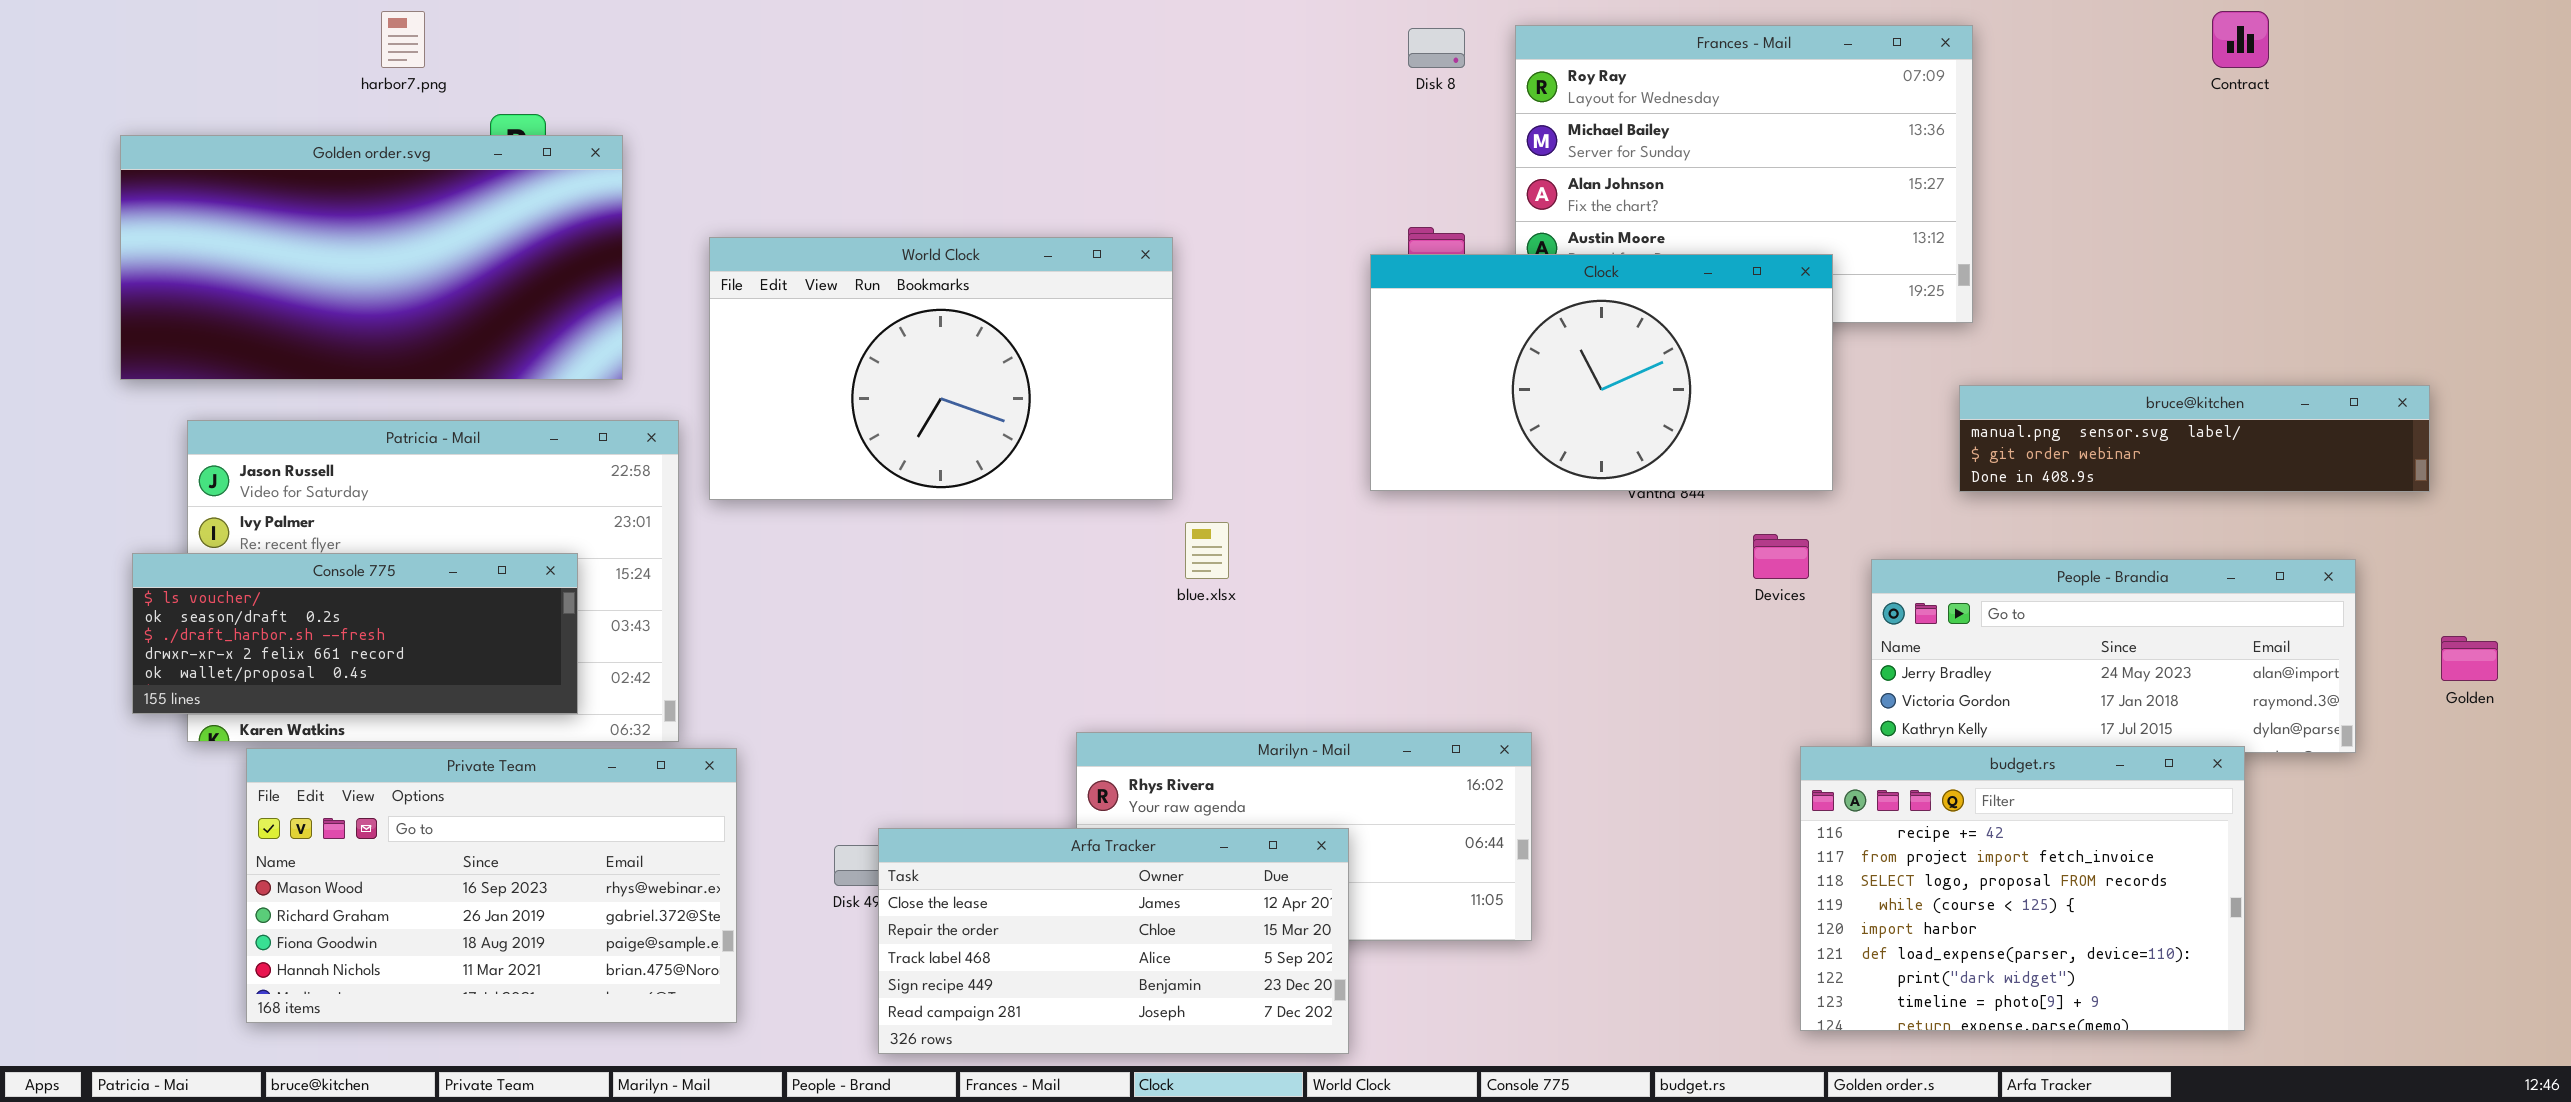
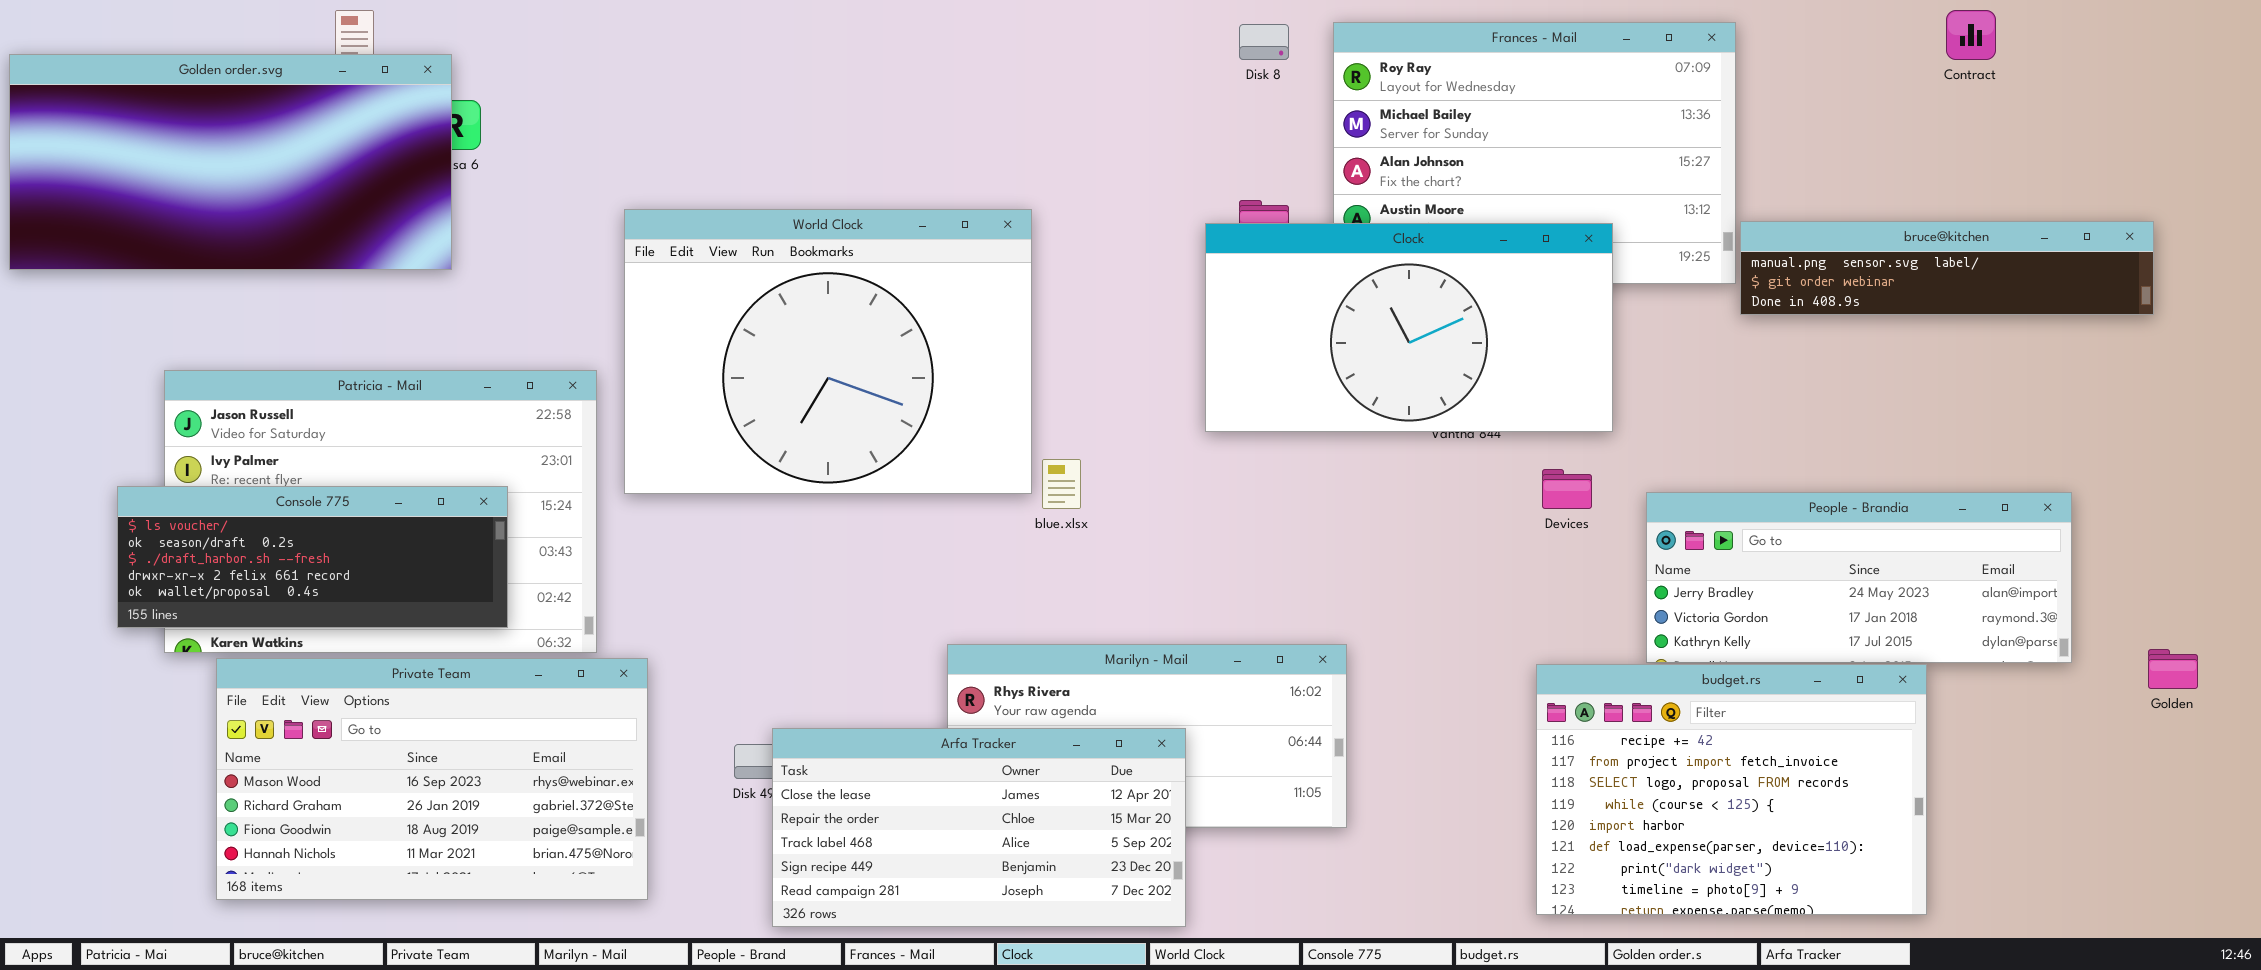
Golden order.svg: [120,135,623,380] -> [9,54,452,270], moved
World Clock: [709,237,1173,500] -> [624,209,1032,494], resized
bruce@kitchen: [1959,385,2430,492] -> [1740,221,2154,315], moved
Golden: [2441,636,2498,681] -> [2148,649,2198,689], moved
budget.rs: [1800,746,2245,1031] -> [1536,664,1927,915], moved

